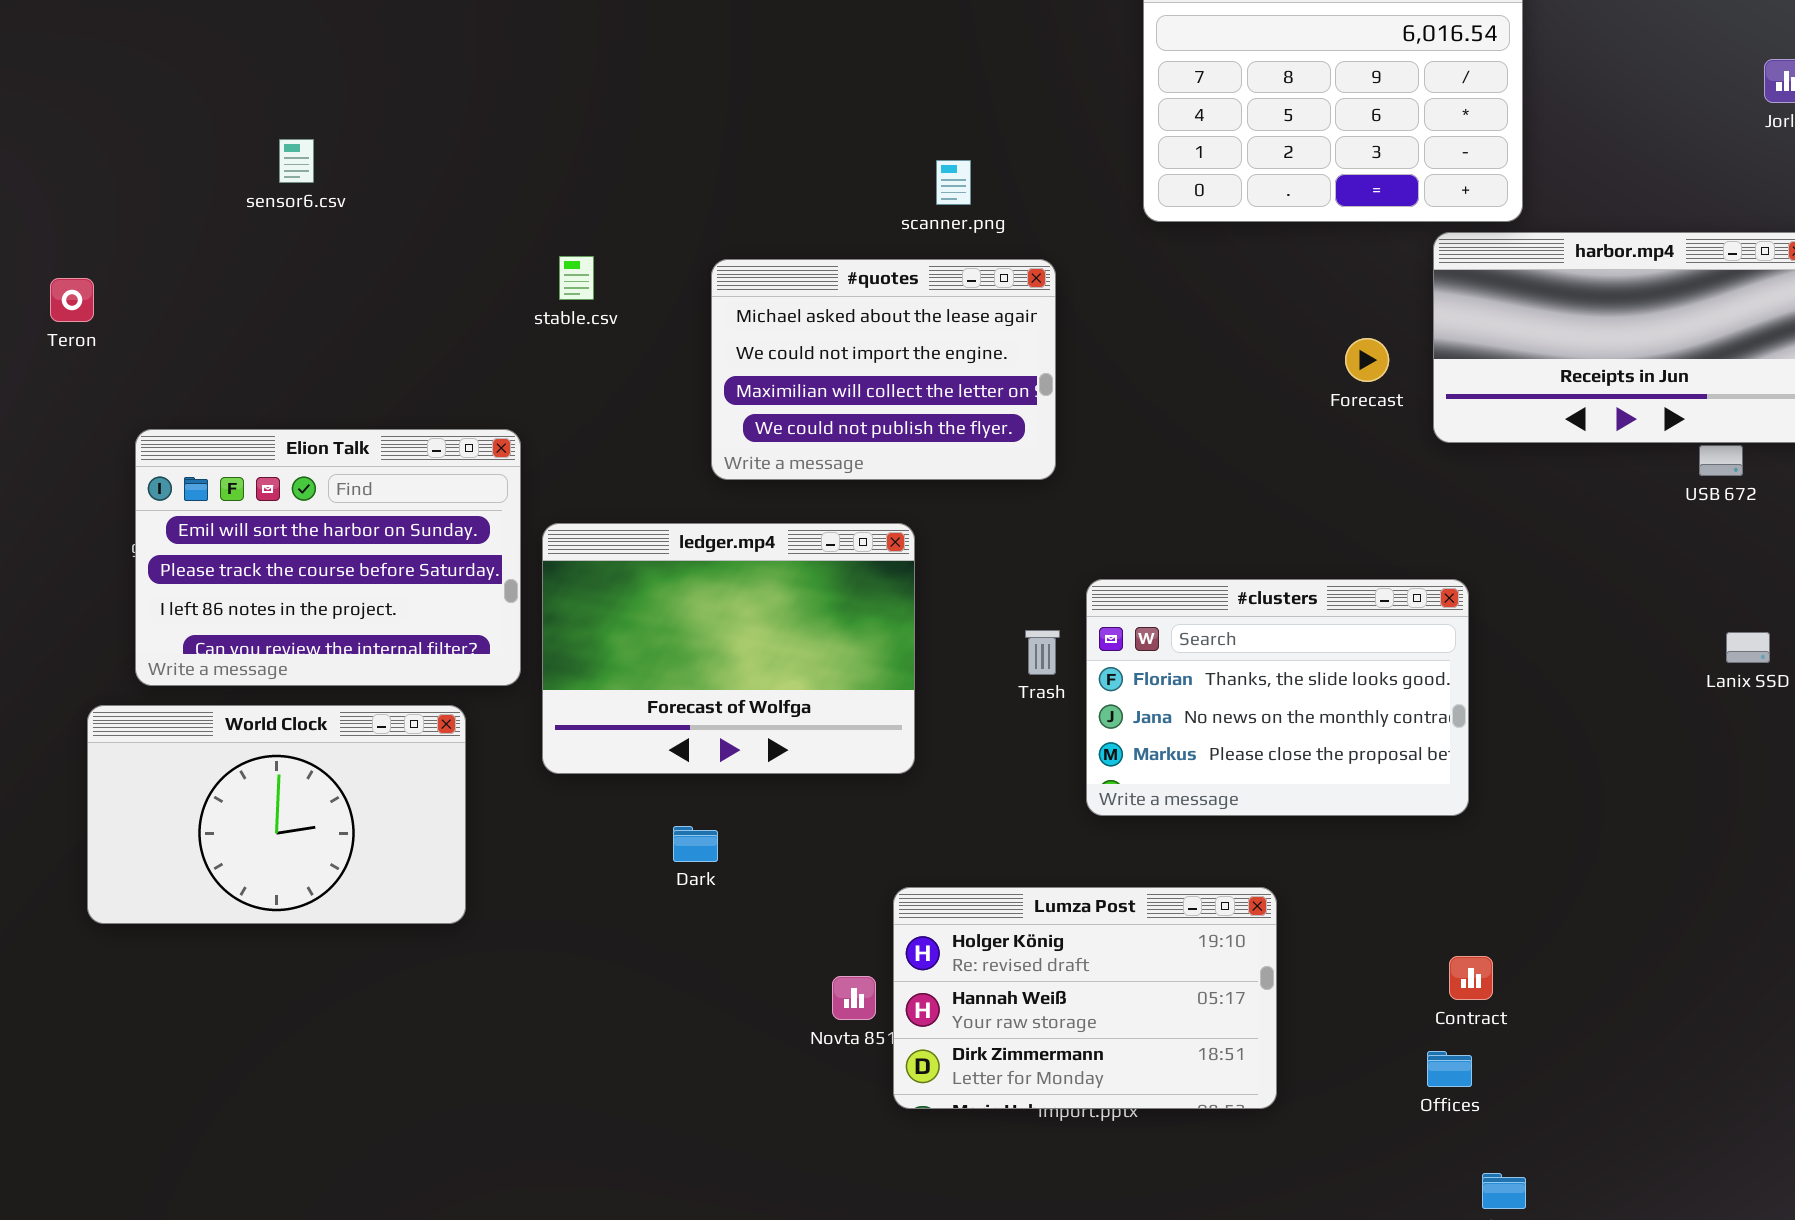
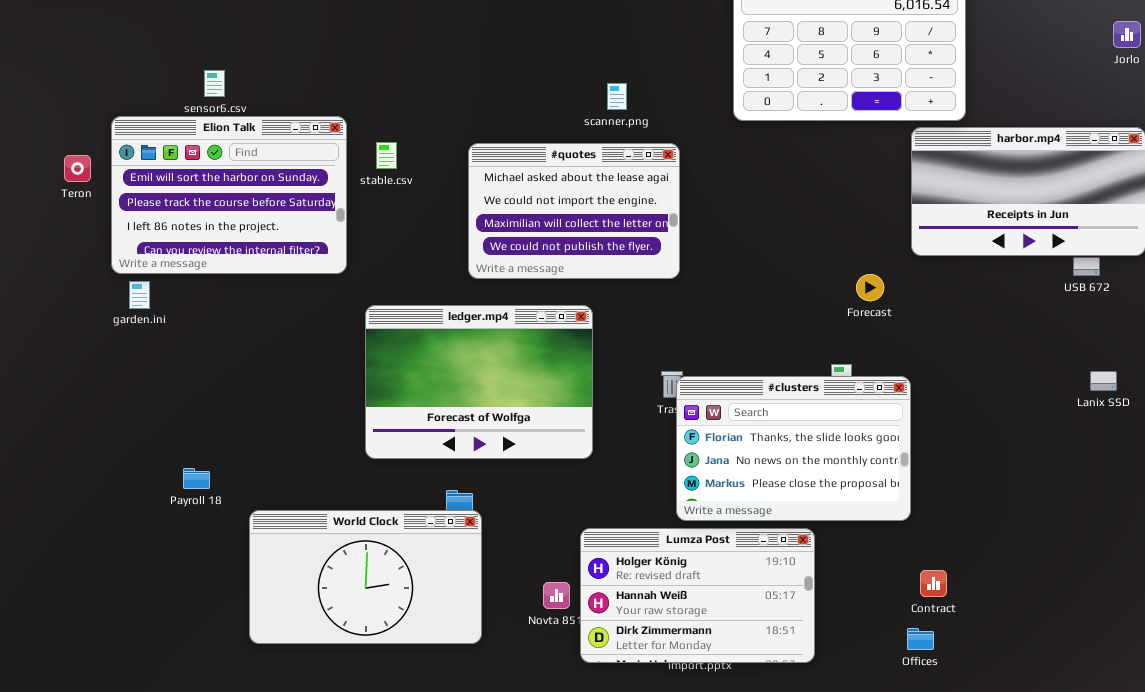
Forecast: [1345,338,1389,382] -> [856,274,884,301], moved
Elion Talk: [135,429,521,686] -> [111,116,347,274], moved
#clusters: [1086,579,1469,816] -> [676,376,911,521], moved
World Clock: [87,705,466,924] -> [249,510,482,644], moved

